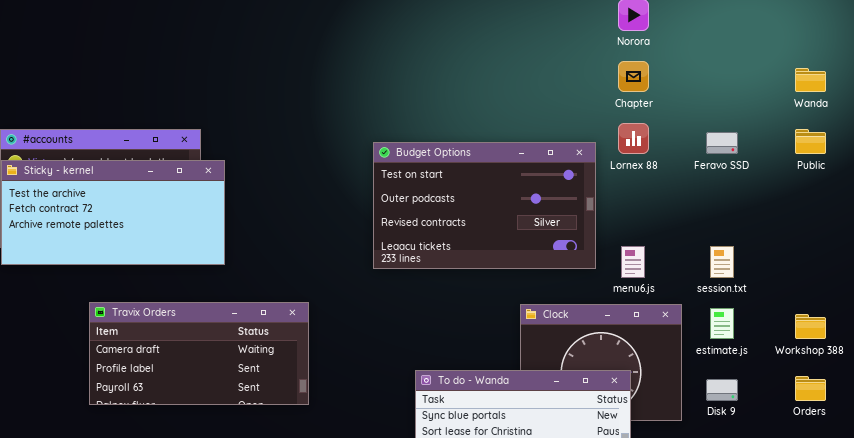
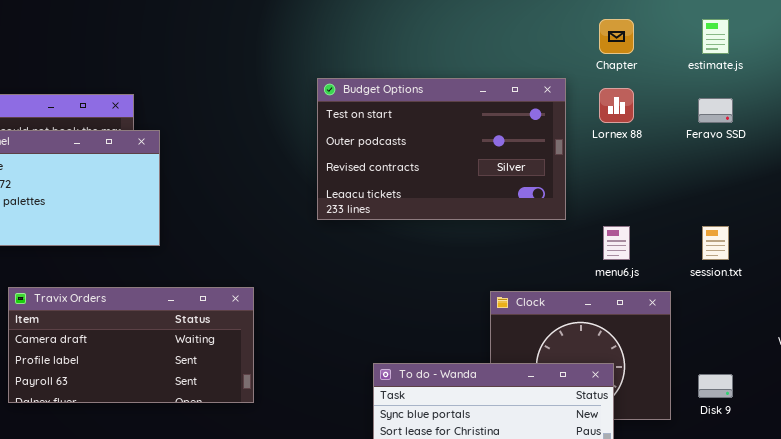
Budget Options: [373,142,596,269] -> [317,78,566,220], moved
estimate.js: [710,308,734,339] -> [702,19,729,54], moved

